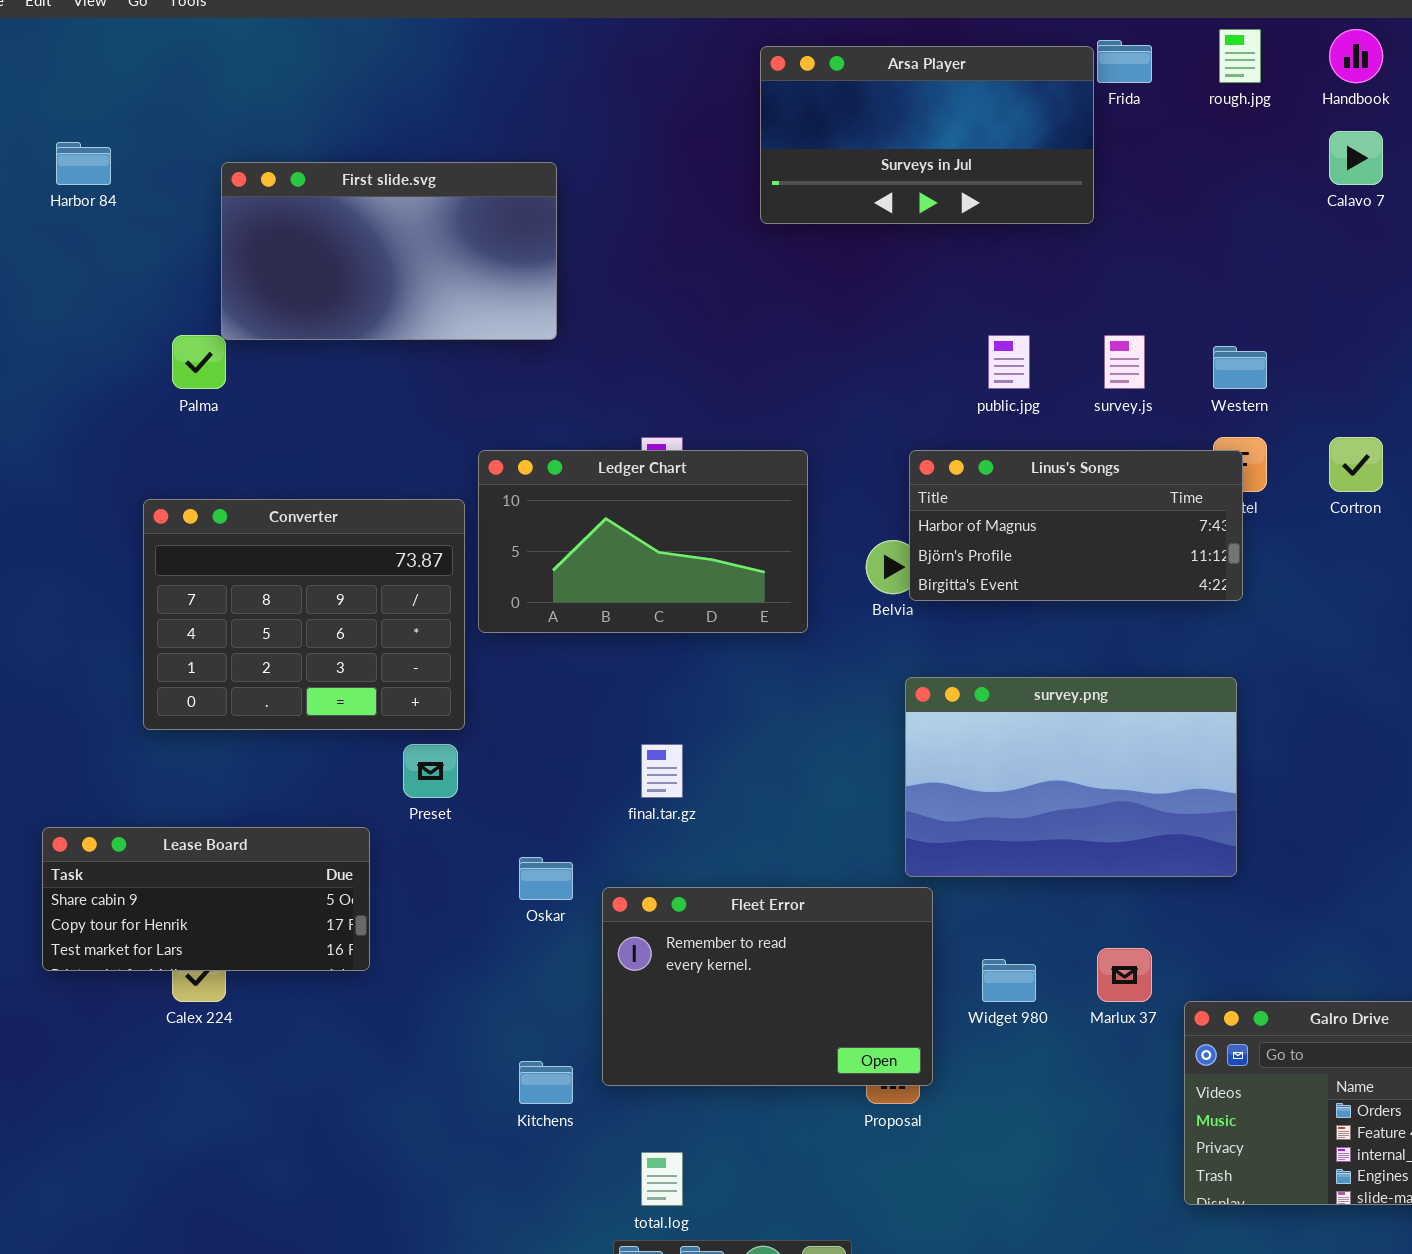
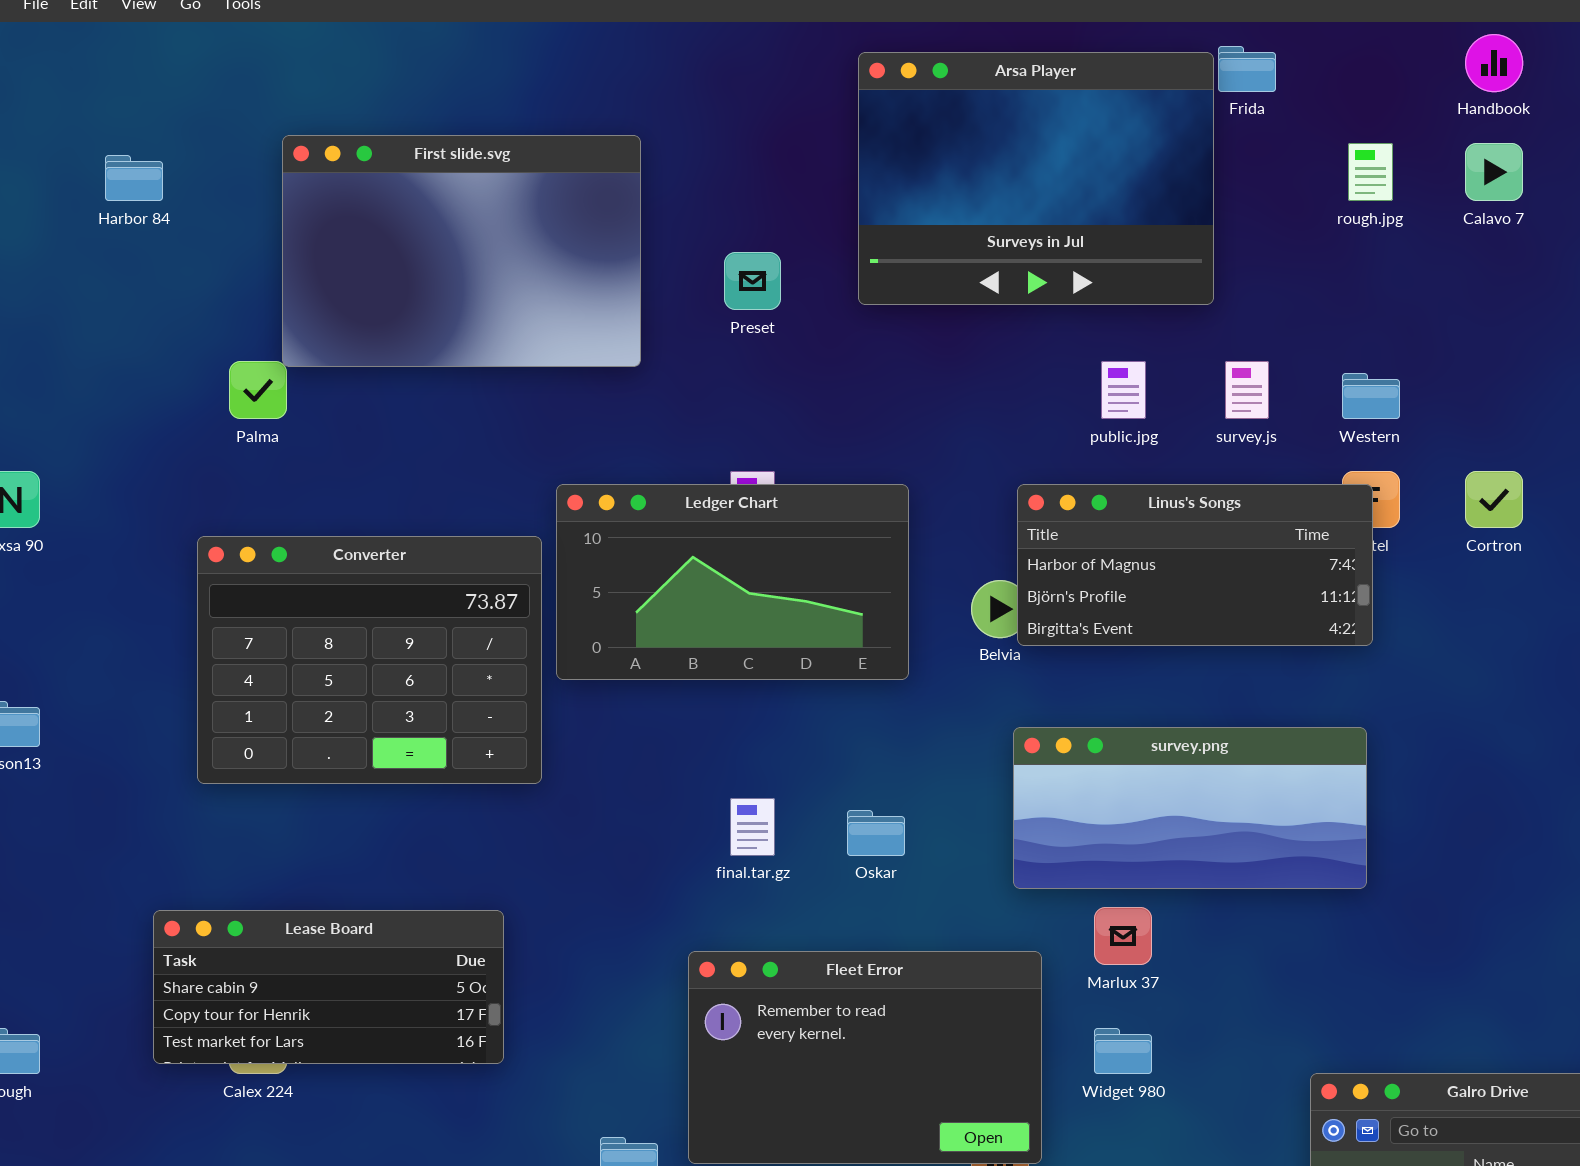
rough.jpg: [1219,29,1261,83] -> [1348,143,1393,201], moved
Arsa Player: [760,46,1094,224] -> [858,52,1214,305], resized
First slide.svg: [221,162,557,340] -> [282,135,641,367], resized
survey.png: [905,677,1237,877] -> [1013,727,1367,889], resized
Preset: [403,744,458,798] -> [724,252,781,310], moved
Lease Board: [42,827,370,971] -> [153,910,504,1064], moved
Oskar: [519,857,573,900] -> [847,810,905,856], moved
Marlux 37: [1097,948,1152,1002] -> [1094,907,1152,965], moved

